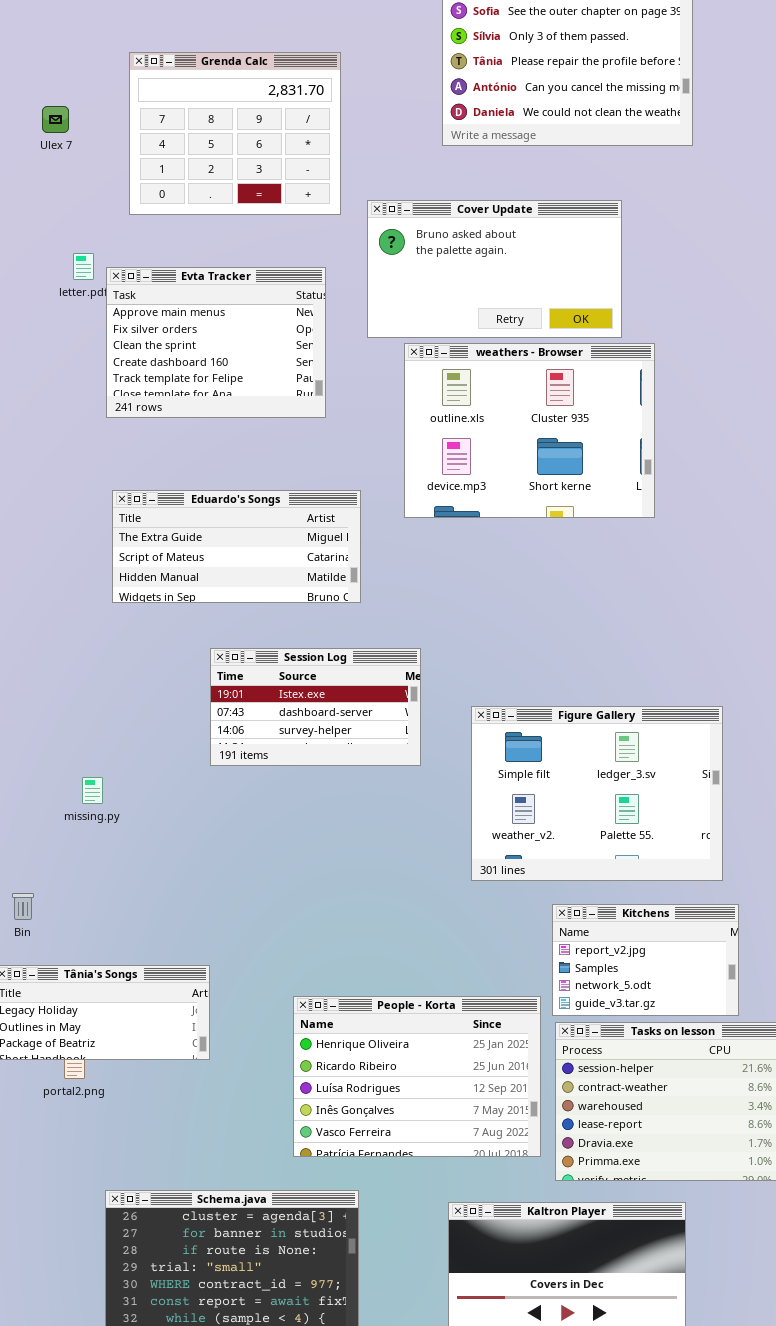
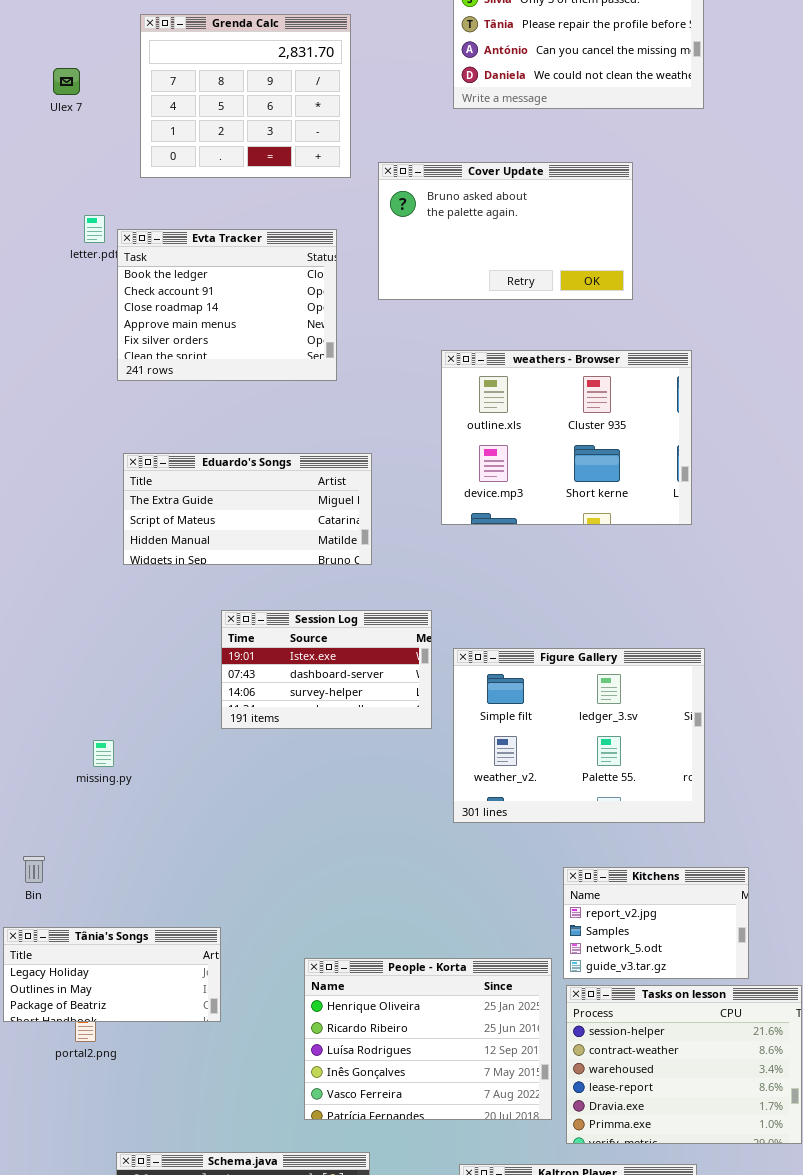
Evta Tracker: [106,267,326,418] -> [117,229,337,381], scrolled up 3 rows
weathers - Browser: [404,343,655,518] -> [441,350,692,525], moved
Figure Gallery: [471,706,723,881] -> [453,648,705,823], moved

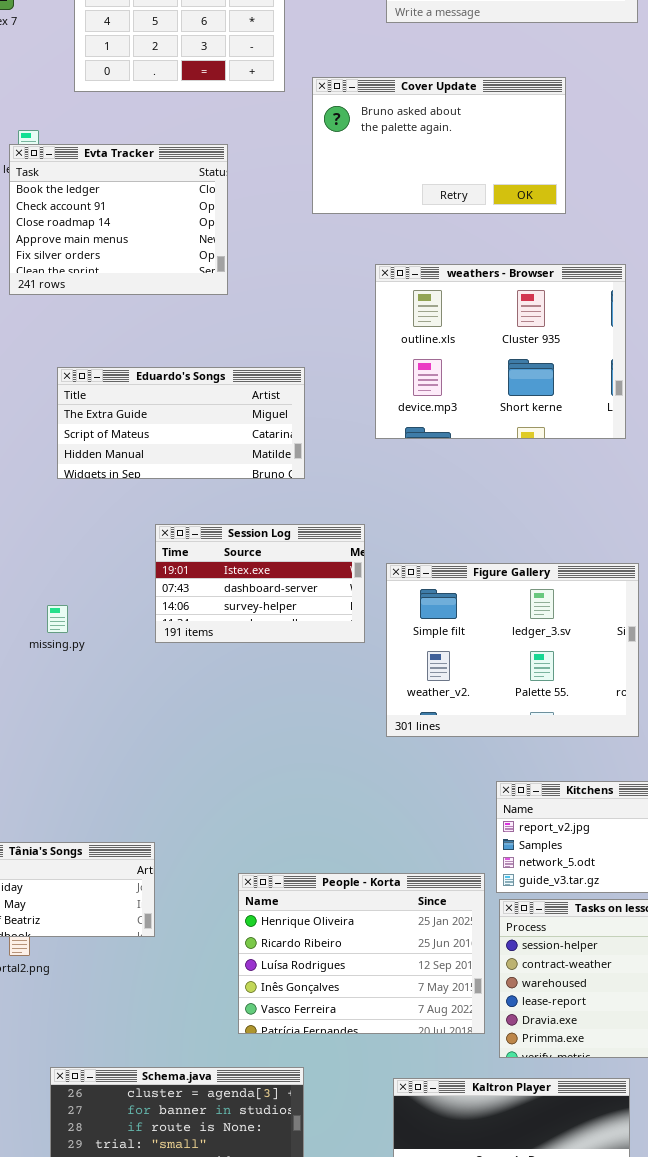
Evta Tracker: [117,229,337,381] -> [9,144,228,295], moved
missing.py: [93,740,114,767] -> [47,605,68,633], moved

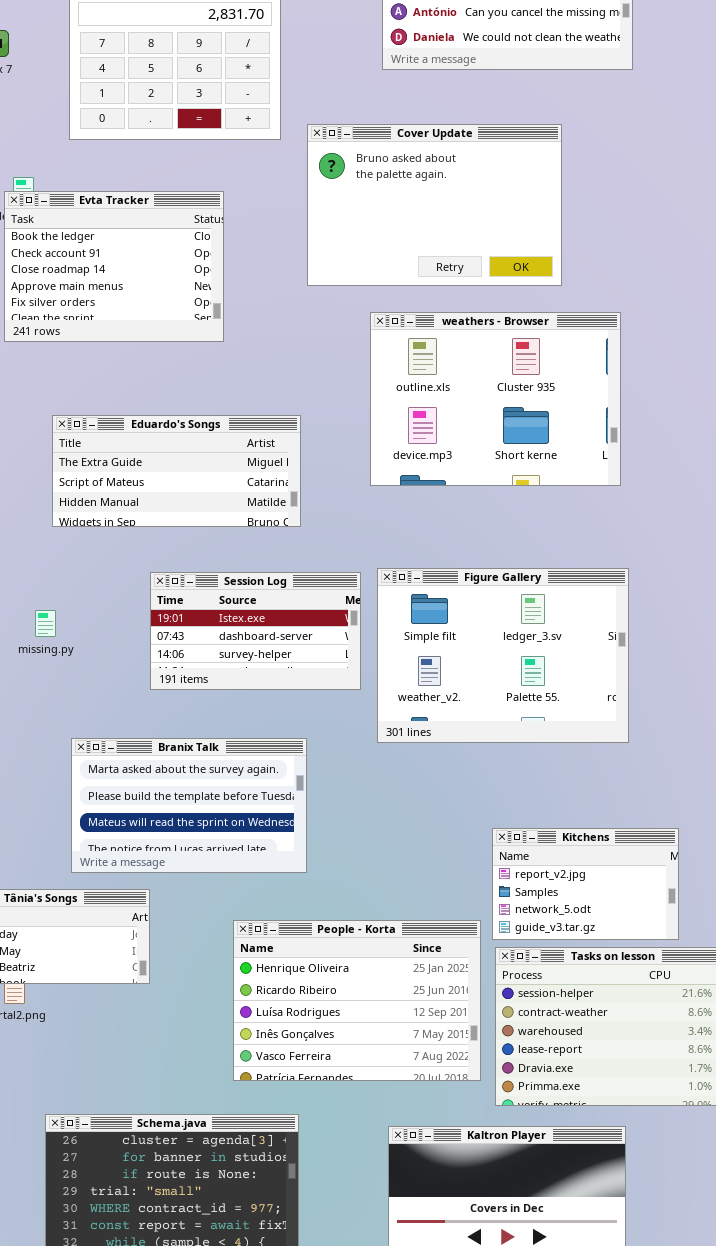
Cover Update: [312,77,566,214] -> [307,124,562,286], resized
Figure Gallery: [386,563,639,737] -> [377,568,629,743], moved
missing.py: [47,605,68,633] -> [35,610,56,637], moved
Branix Talk: none -> [71,738,307,873], opened

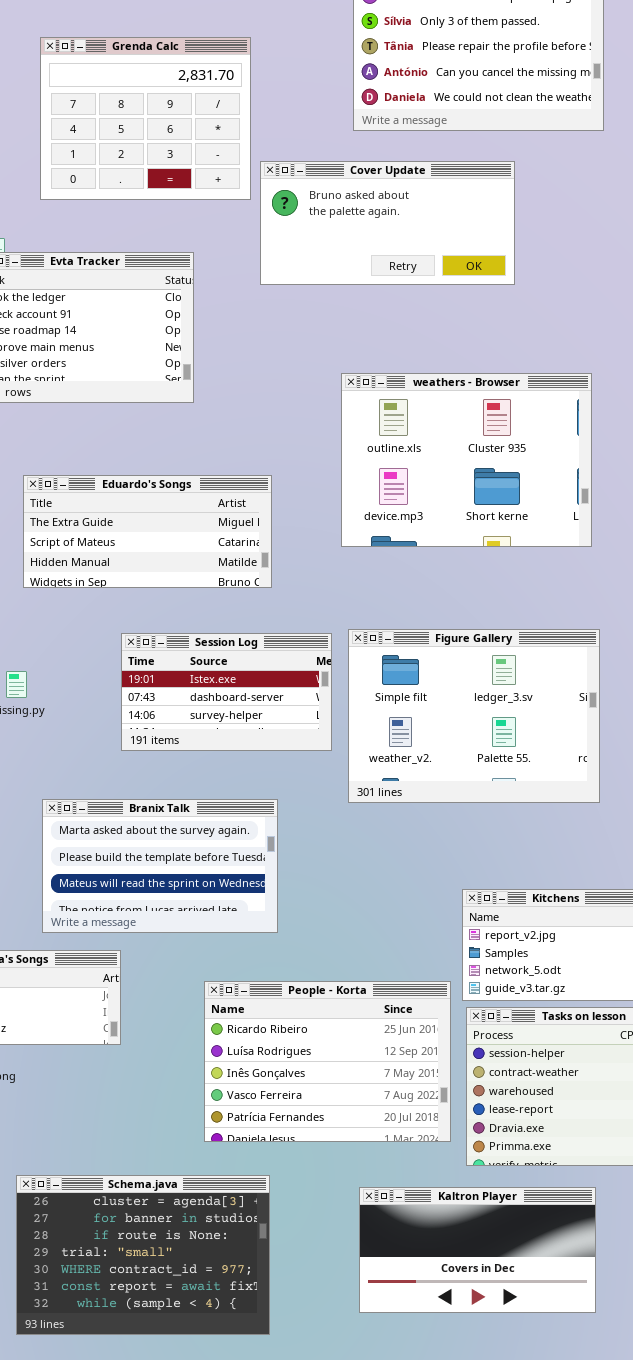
Cover Update: [307,124,562,286] -> [260,161,515,285], moved, resized
People - Korta: [233,920,481,1081] -> [204,981,451,1142], scrolled down 1 row

